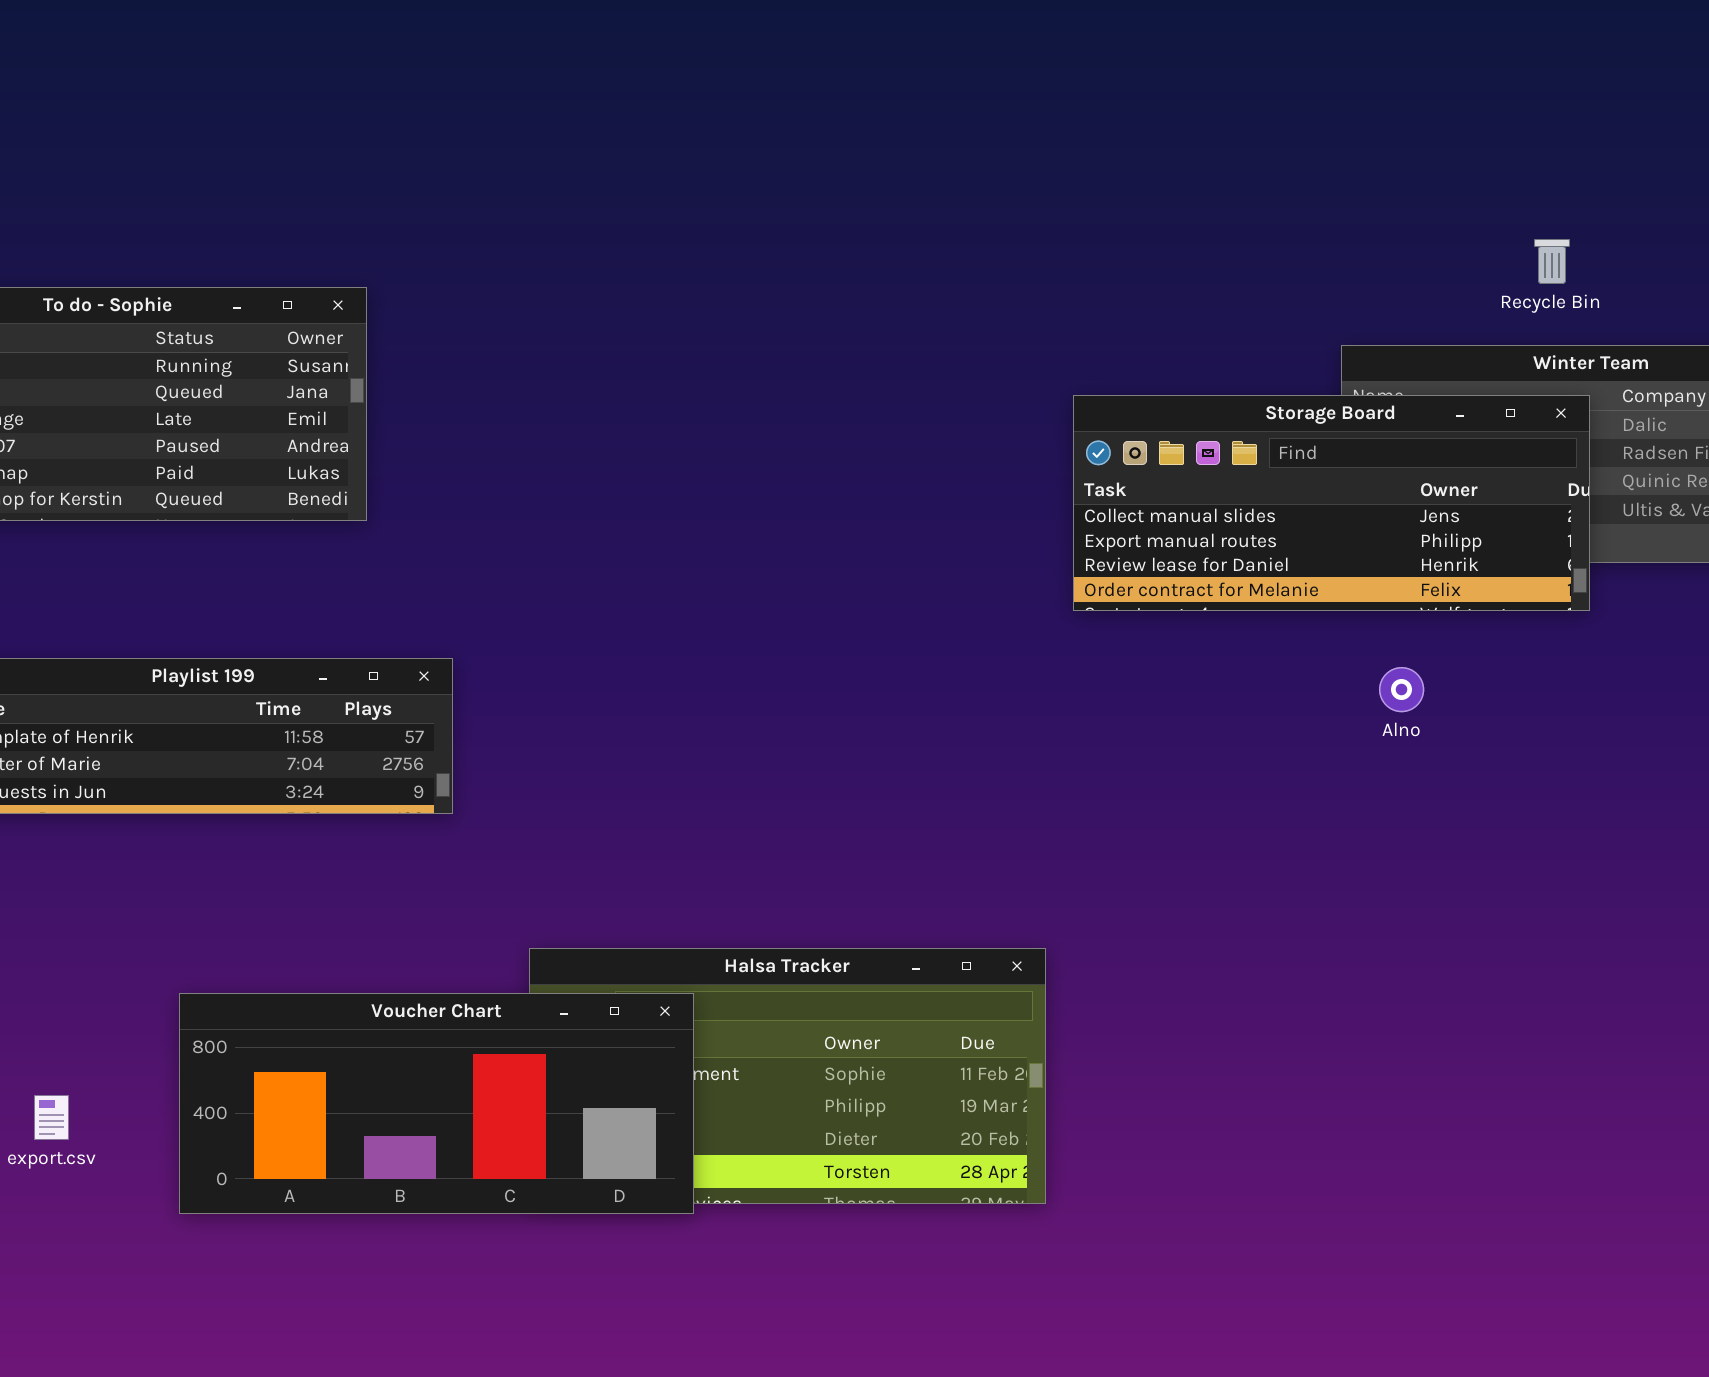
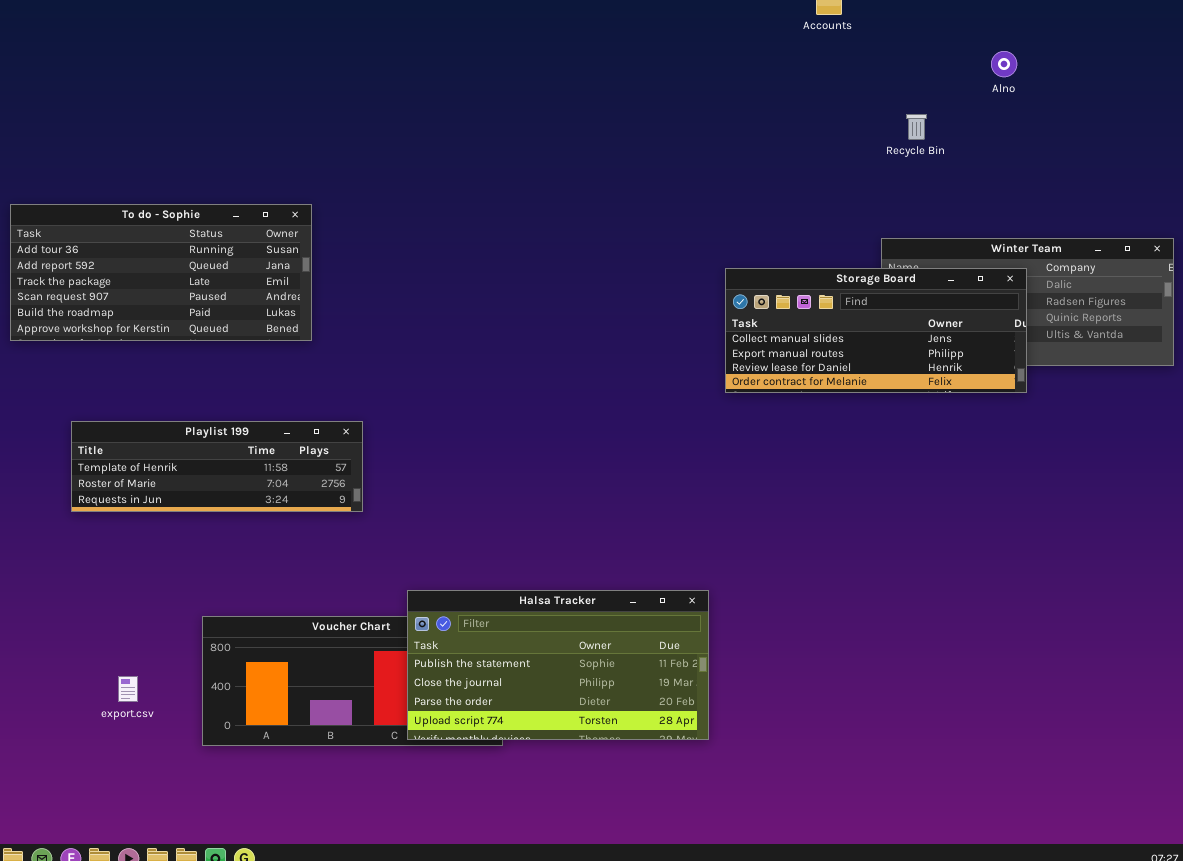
Recycle Bin: [1534,239,1570,284] -> [906,114,927,140], moved
Alno: [1379,667,1424,712] -> [991,51,1017,77], moved
Halsa Tracker: [529,948,1046,1204] -> [407,590,709,740], raised

